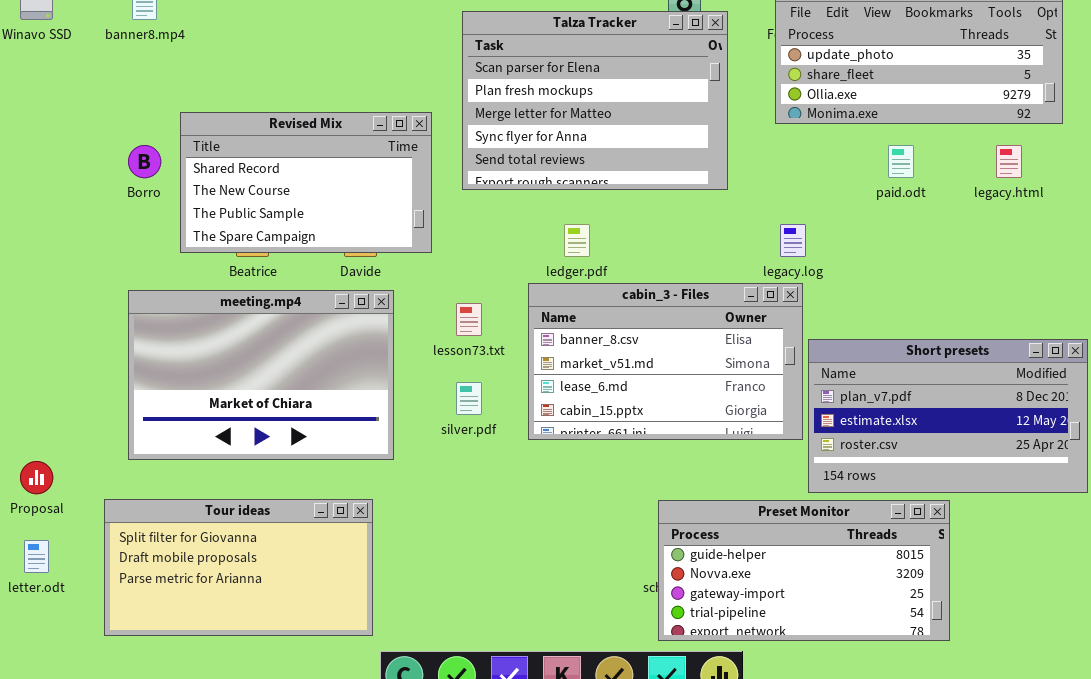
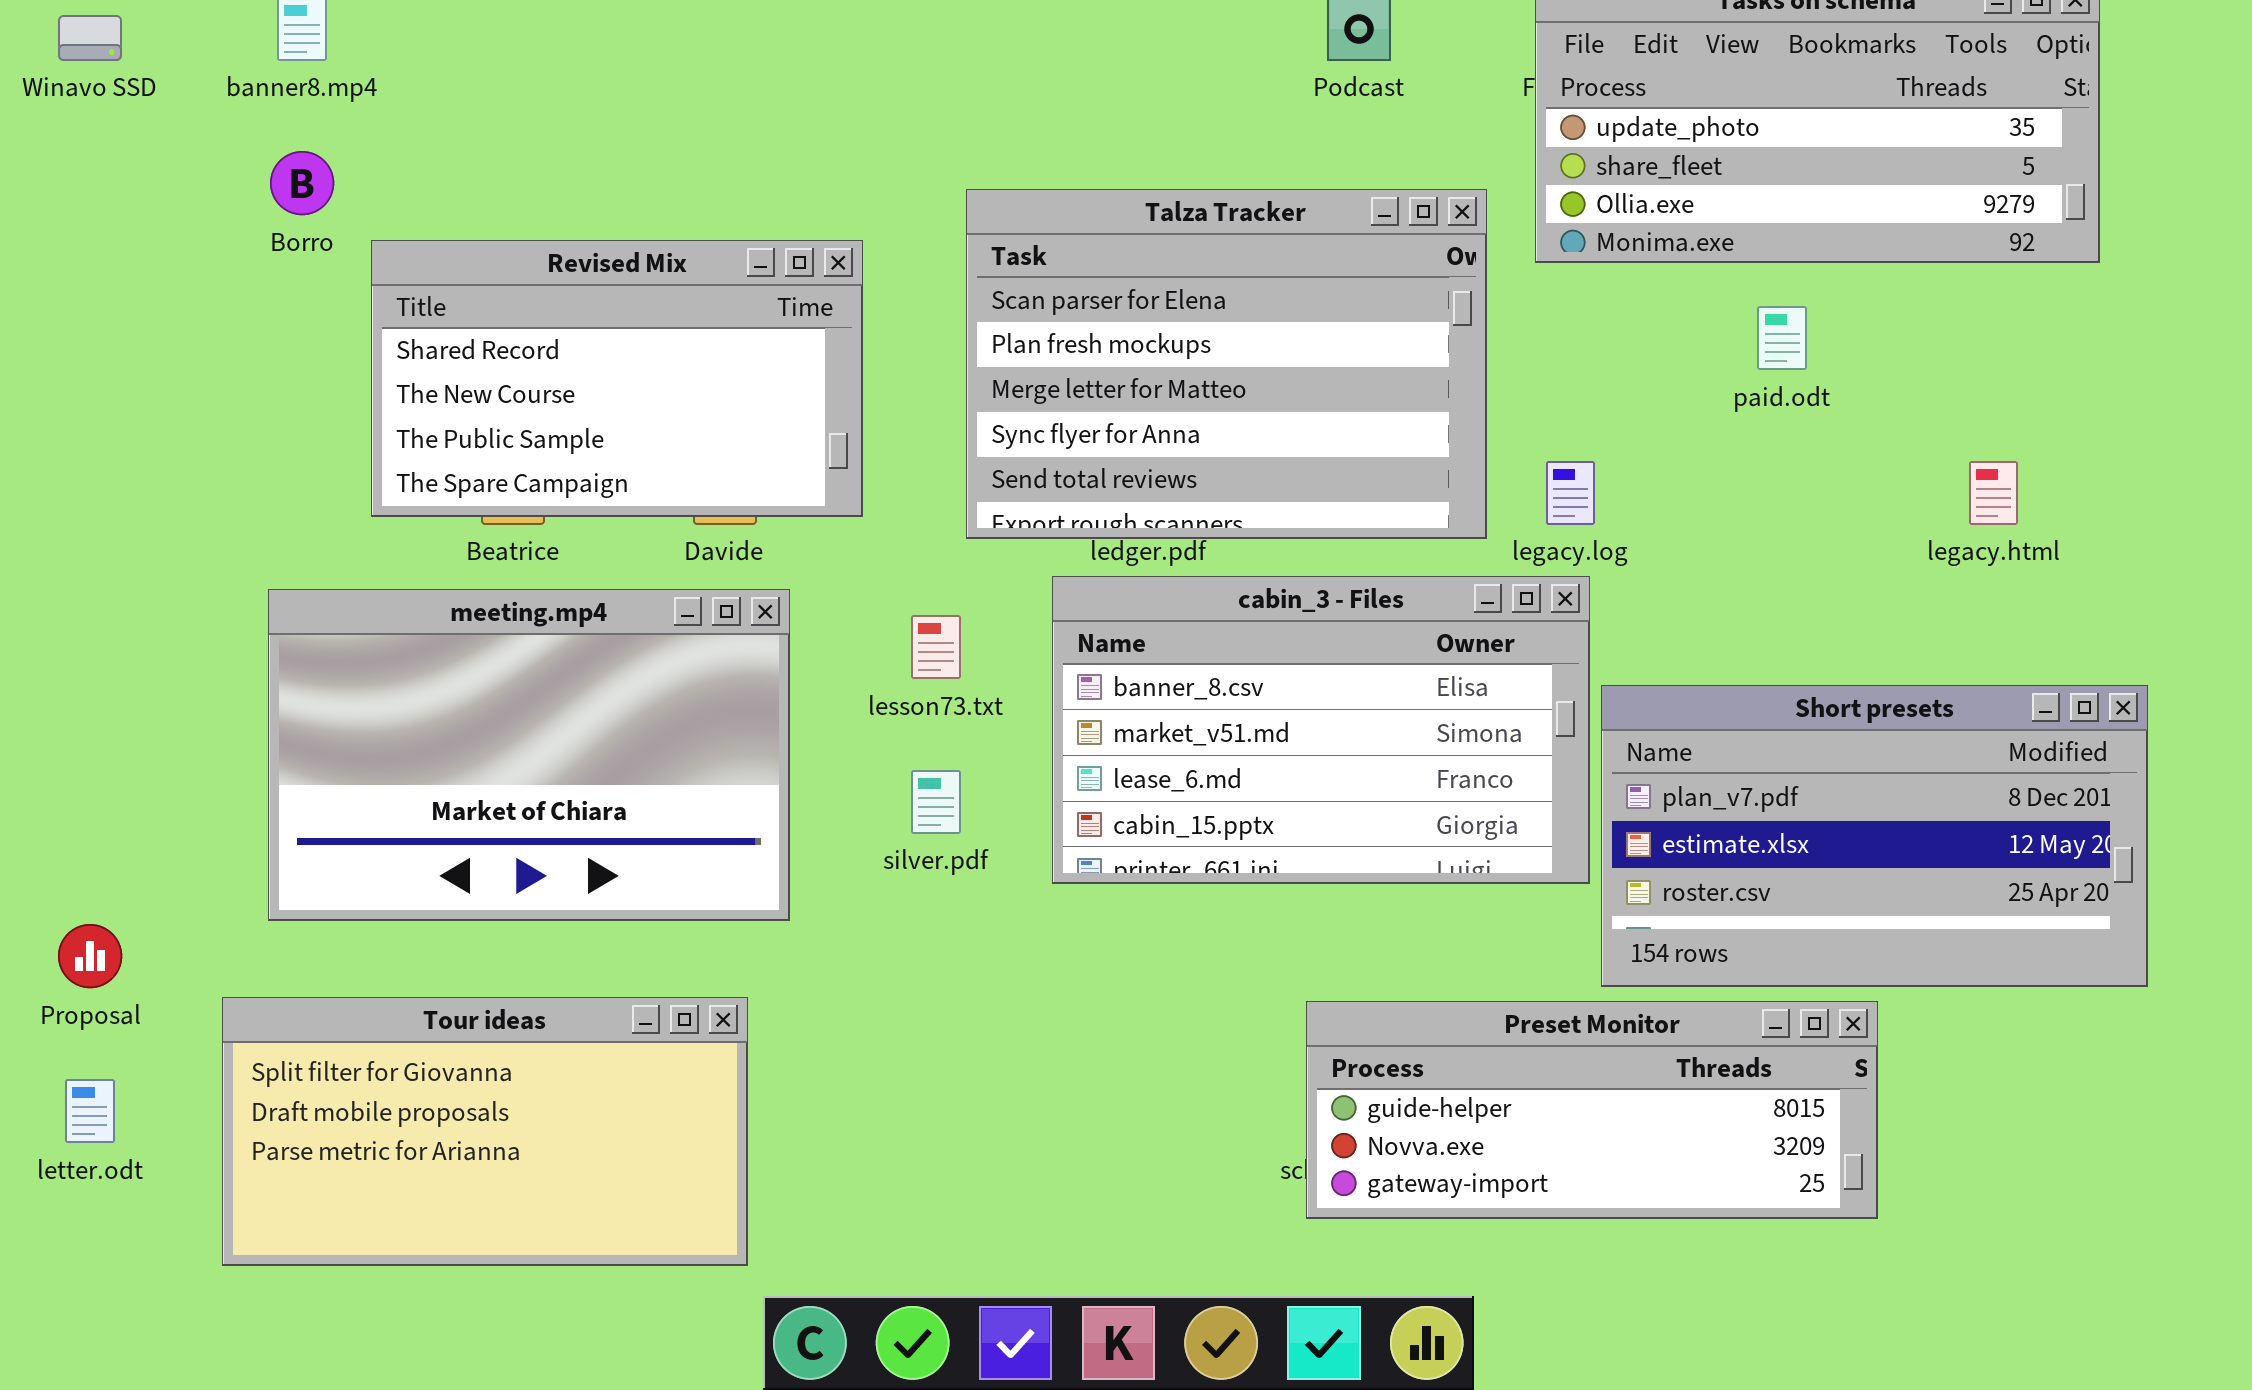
Talza Tracker: [462,11,728,190] -> [966,189,1487,539], moved
Borro: [128,145,161,178] -> [270,151,334,215], moved
legacy.html: [996,145,1022,178] -> [1969,461,2018,525], moved
Preset Monitor: [658,500,950,641] -> [1306,1001,1878,1219], resized

